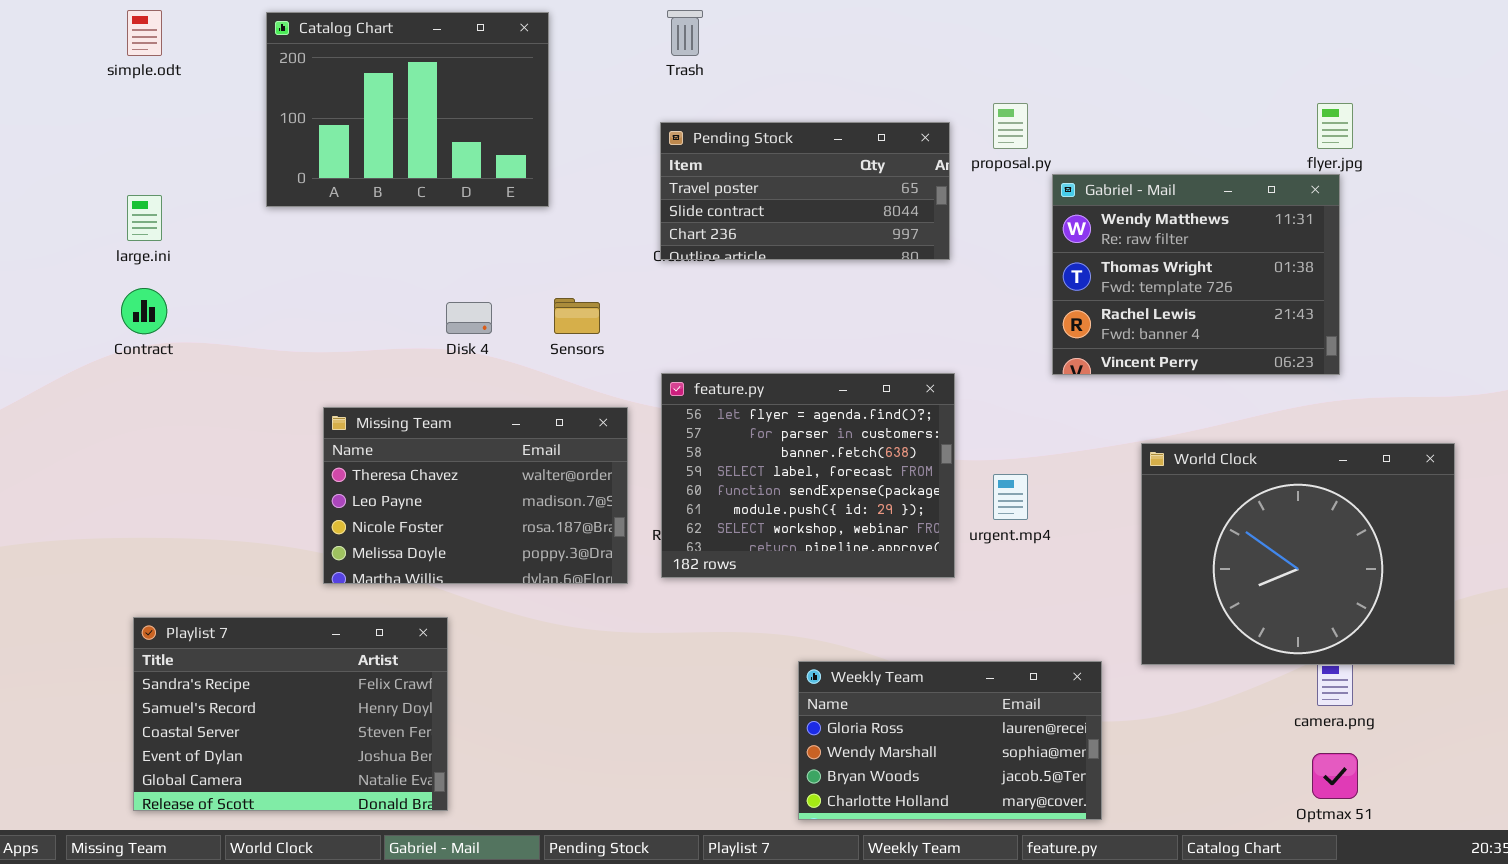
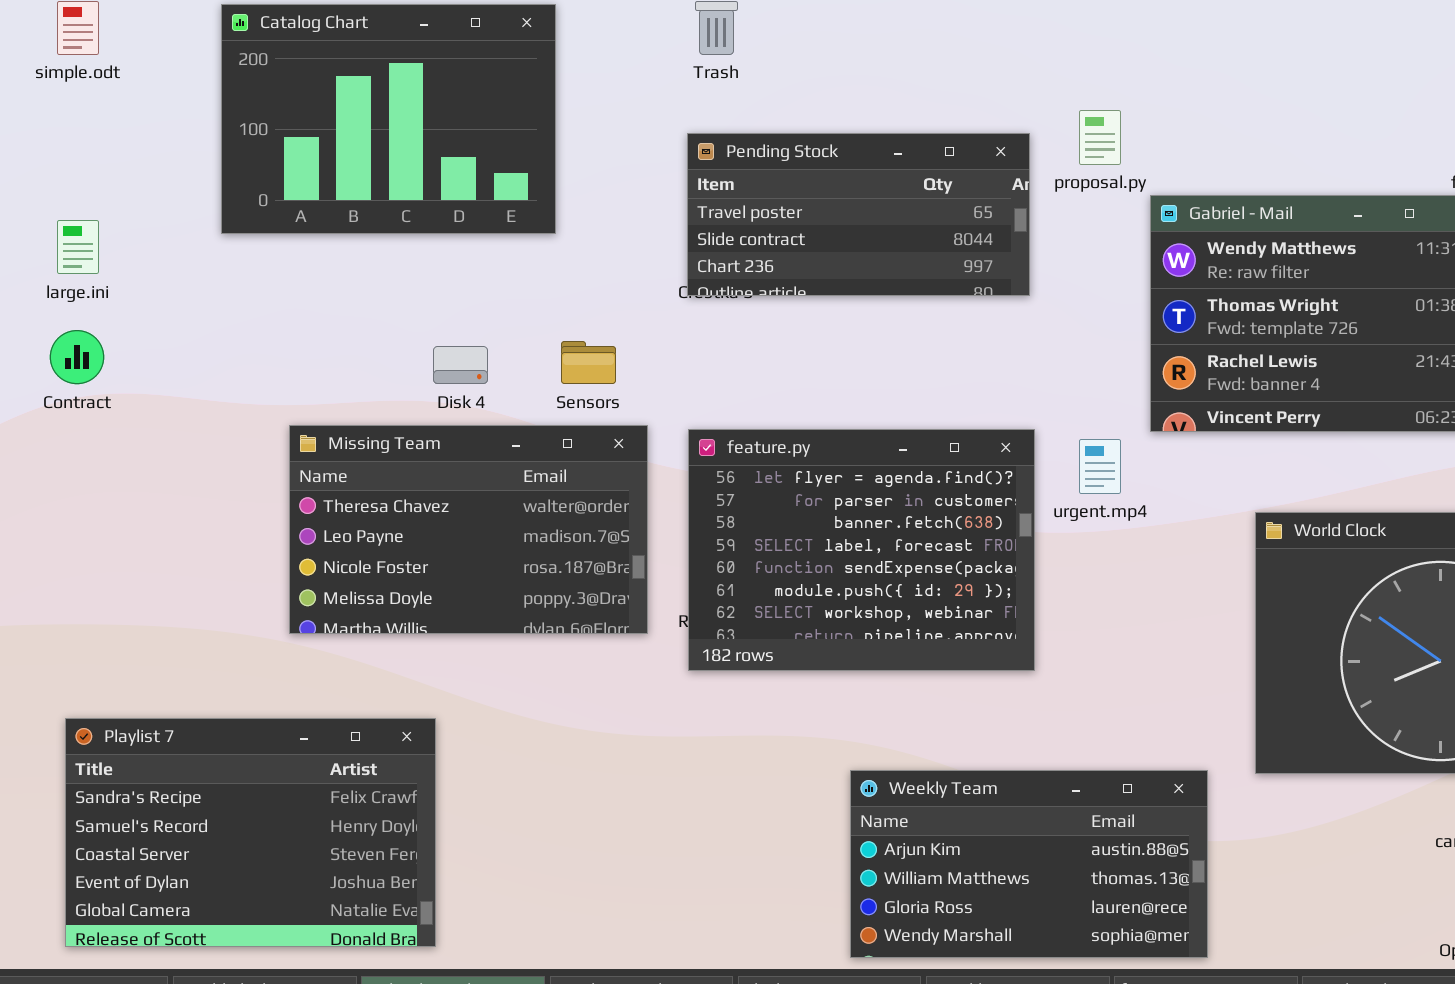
Missing Team: [323,407,628,584] -> [289,425,648,634], moved
urgent.mp4: [993,474,1028,520] -> [1079,439,1121,494], moved
Weekly Team: [798,661,1102,820] -> [850,770,1208,958], scrolled up 2 rows

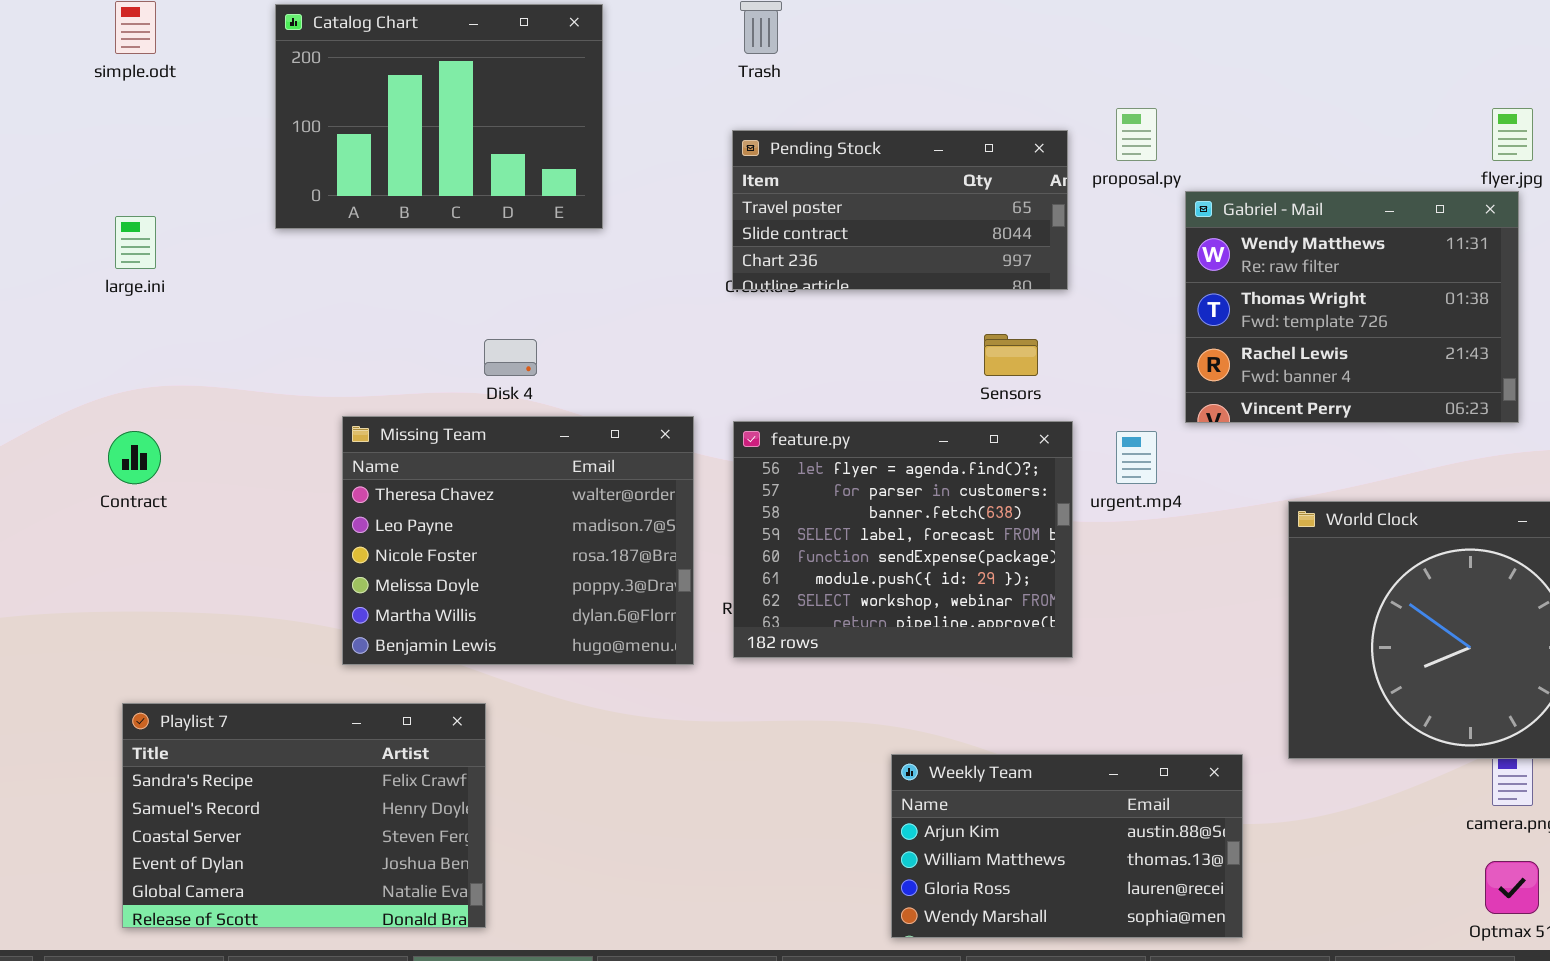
Contract: [50,330,104,384] -> [108,431,161,484], moved
Sensors: [561,341,616,384] -> [984,334,1038,376], moved
Missing Team: [289,425,648,634] -> [342,416,694,665], resized

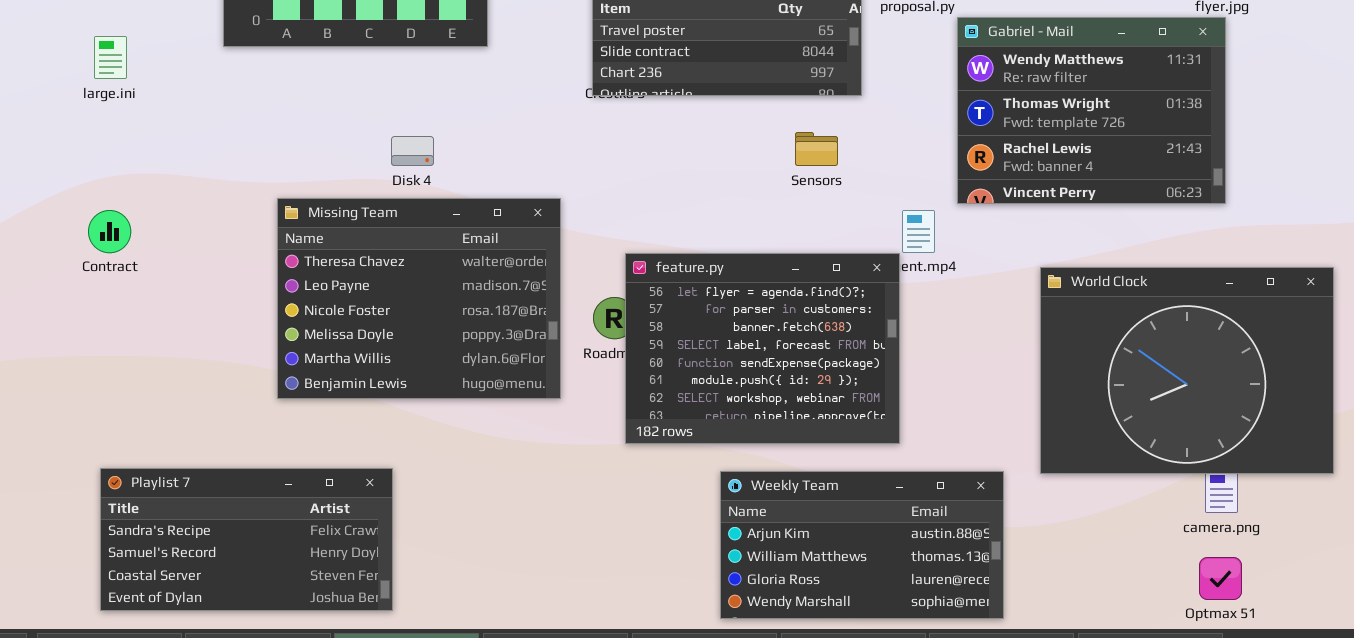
feature.py: [733,421,1073,658] -> [625,253,900,444], moved
Playlist 7: [122,703,486,928] -> [100,468,393,611], resized

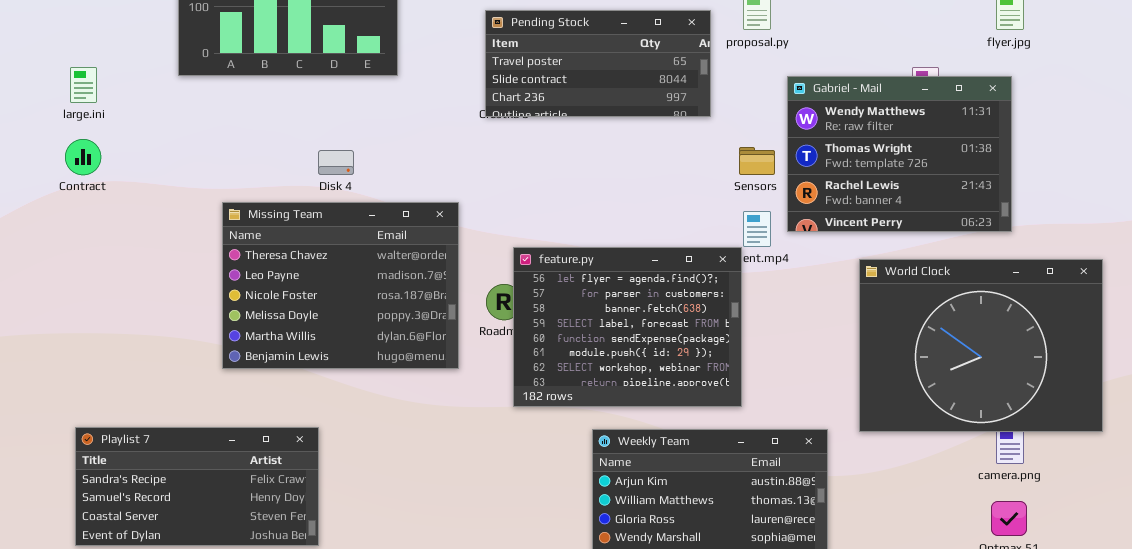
Gabriel - Mail: [957,17,1226,204] -> [787,76,1012,232], moved
Sensors: [795,132,838,166] -> [739,147,775,175], moved
Contract: [88,210,131,253] -> [65,139,101,175], moved

